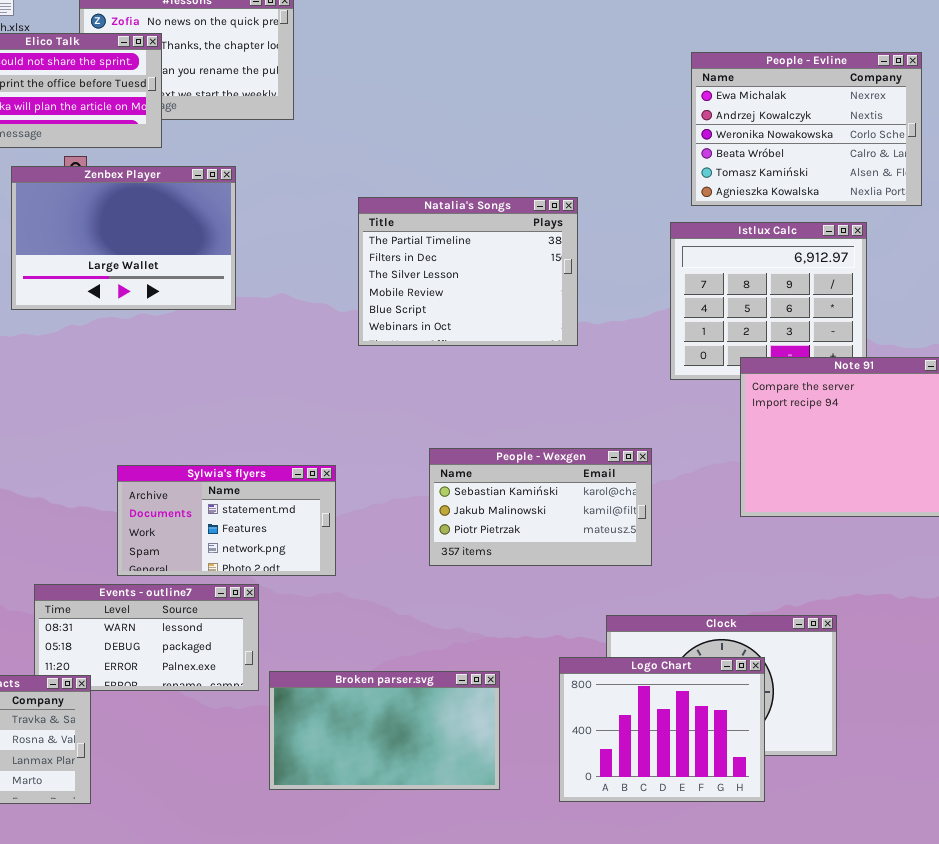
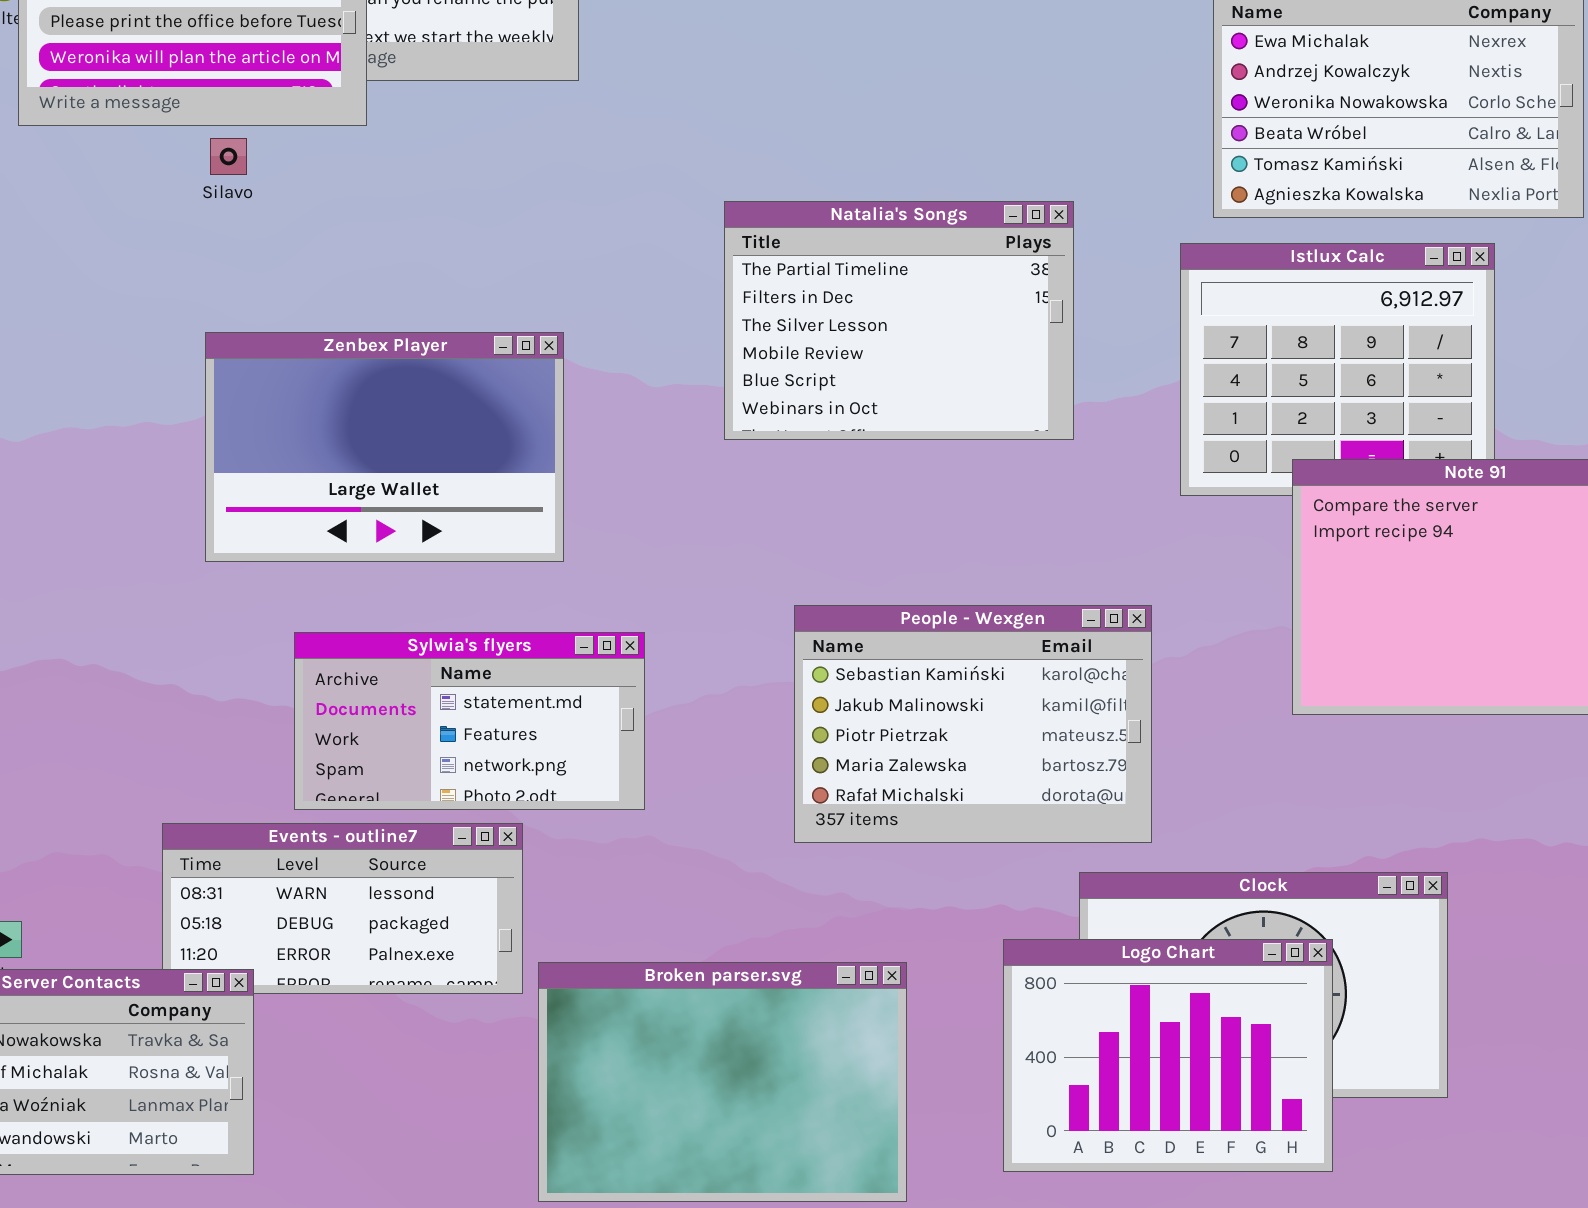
Zenbex Player: [11,166,236,310] -> [205,332,564,562], moved
Natalia's Songs: [358,197,578,346] -> [724,201,1074,440], moved
People - Wexgen: [429,448,652,566] -> [794,605,1152,843], resized
Broken parser.svg: [269,671,500,790] -> [538,962,907,1202], resized

